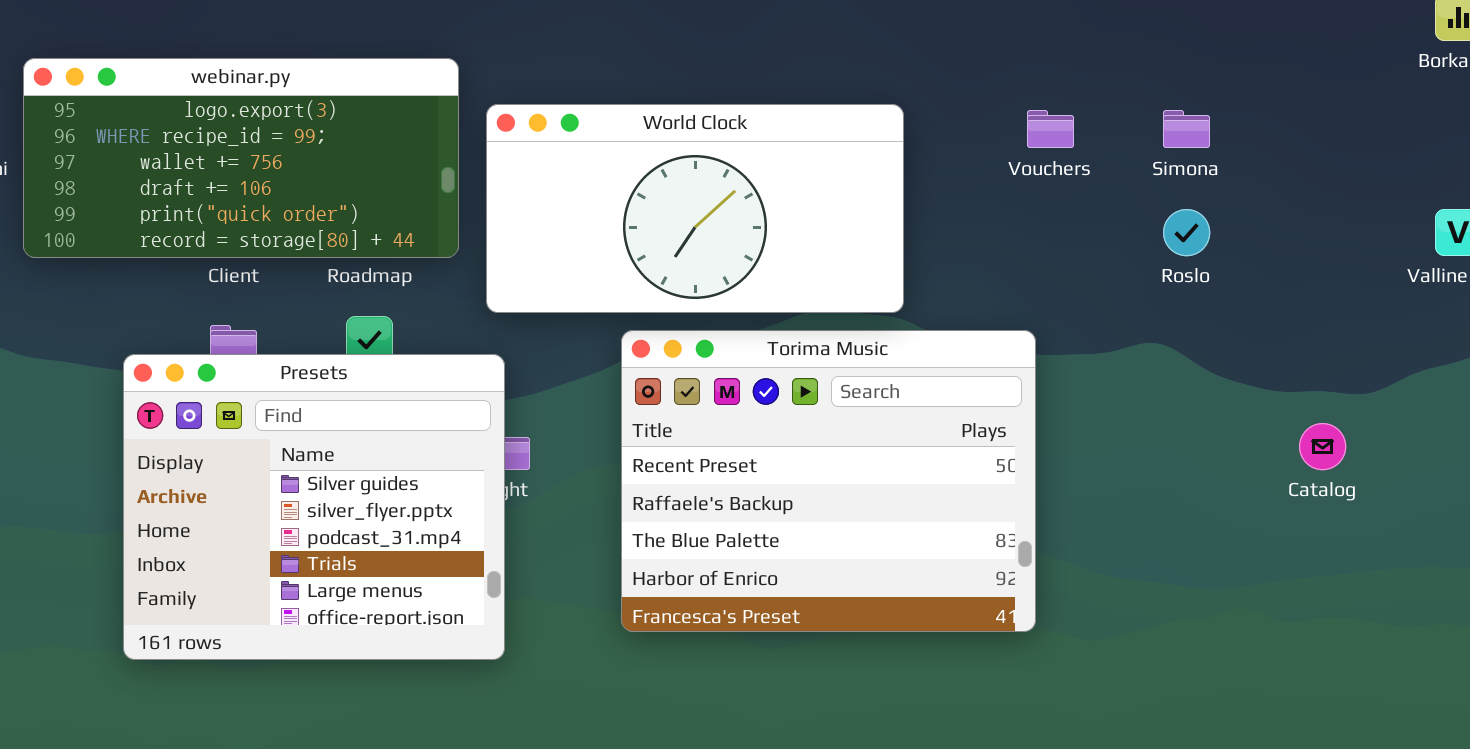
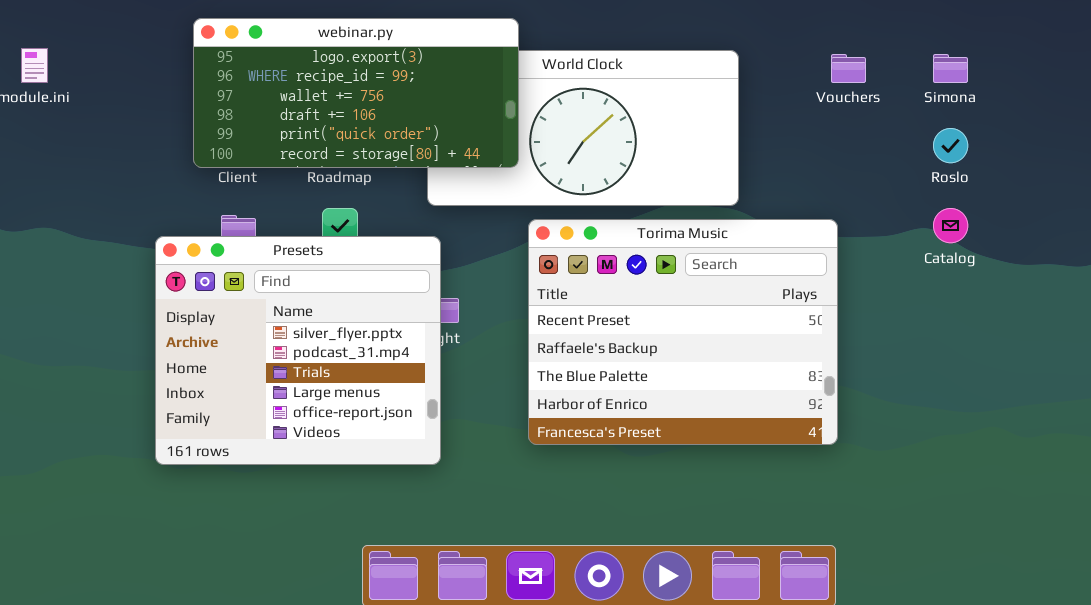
webinar.py: [23,58,459,258] -> [193,18,519,168], moved
Presets: [123,354,505,660] -> [155,236,441,465], scrolled down 1 row
Catalog: [1299,423,1346,470] -> [933,208,968,243], moved

